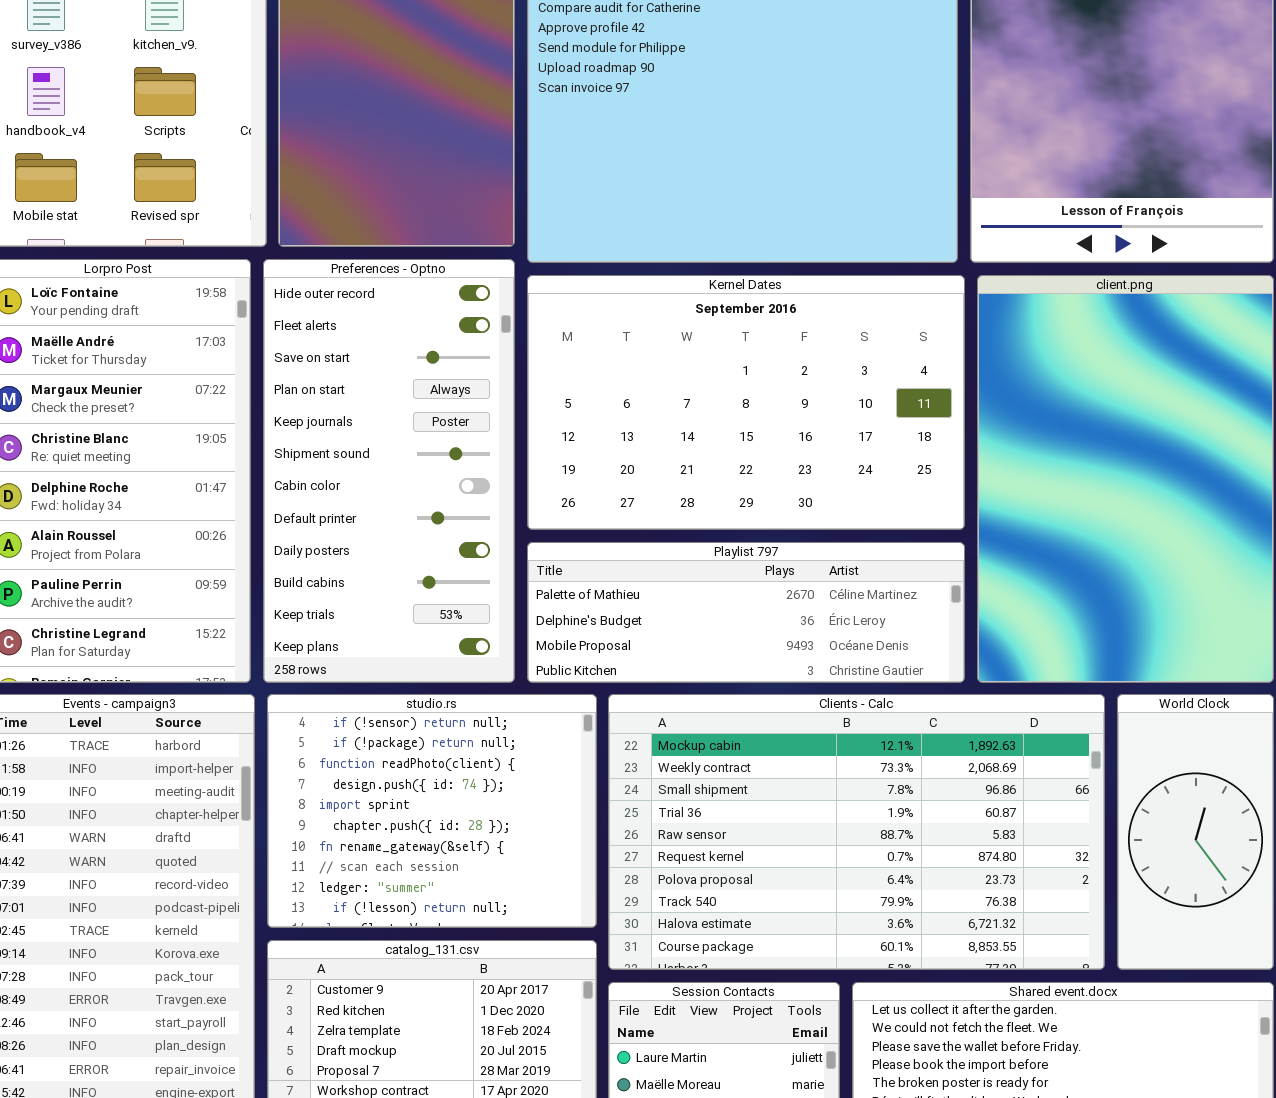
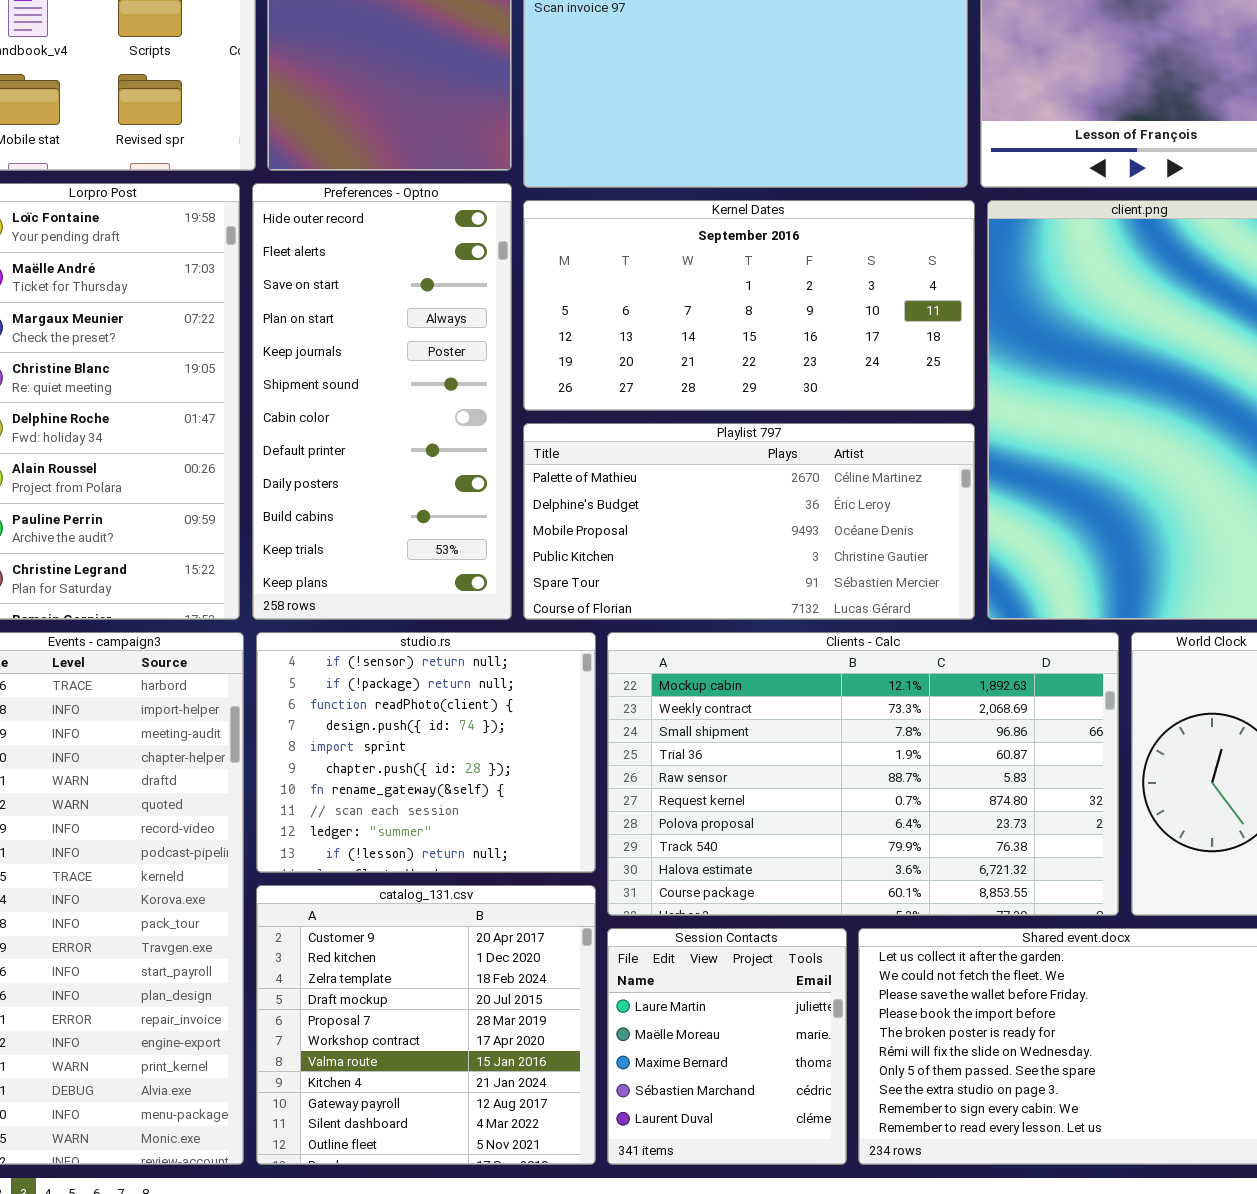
Kernel Dates: [527,275,965,530] -> [523,200,975,411], resized
Playlist 797: [527,542,965,683] -> [523,423,975,620], resized

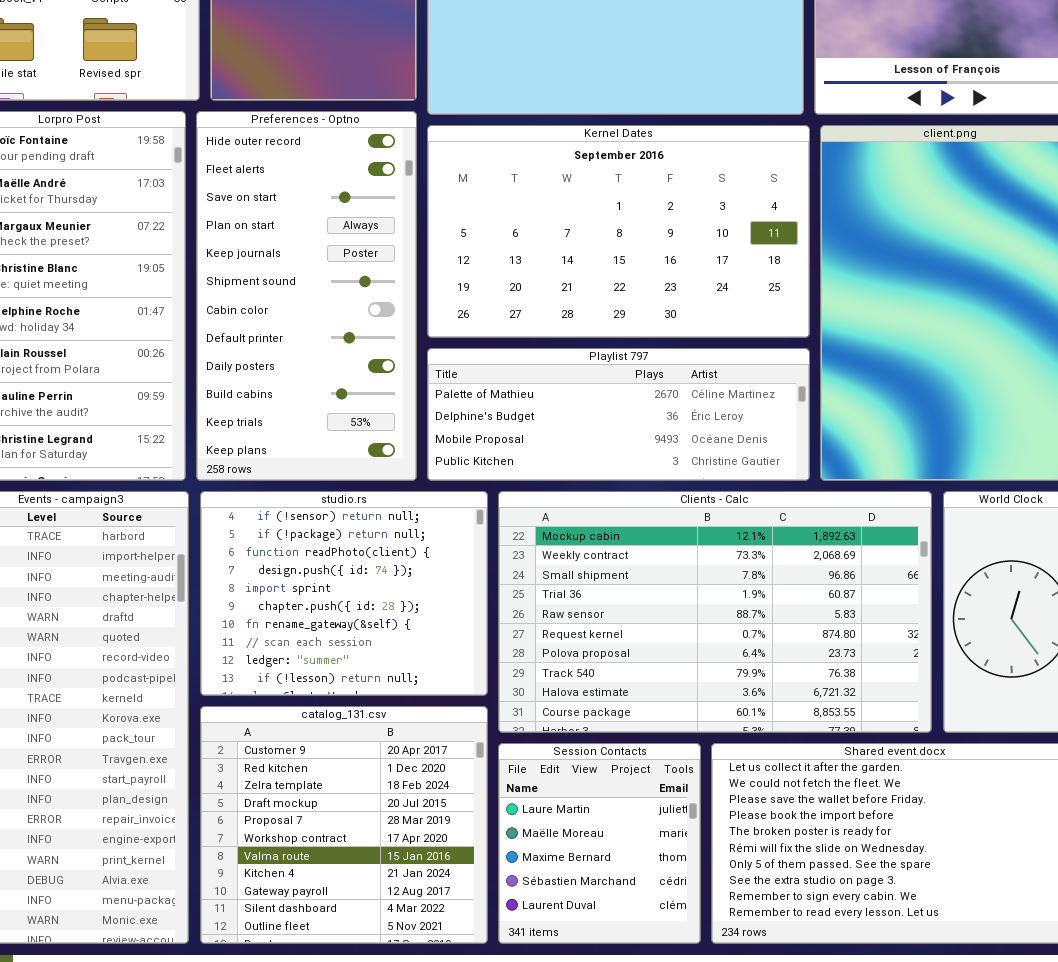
Kernel Dates: [523,200,975,411] -> [427,125,810,338], resized
Playlist 797: [523,423,975,620] -> [427,348,810,481], resized

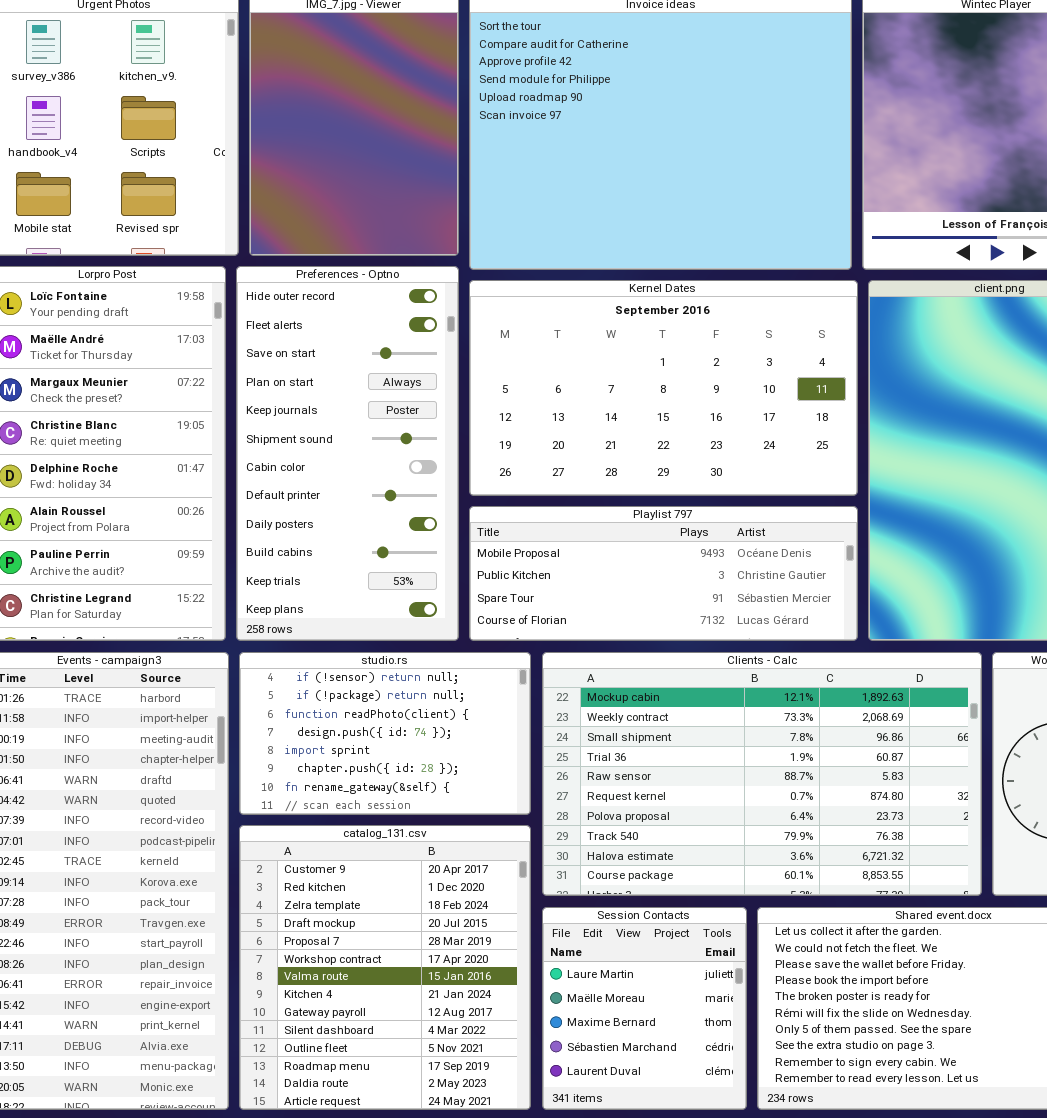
Playlist 797: [427,348,810,481] -> [469,506,858,641], scrolled down 2 rows
studio.rs: [200,491,488,696] -> [239,652,531,815], resized
catalog_131.csv: [200,706,488,944] -> [239,825,531,1110], resized

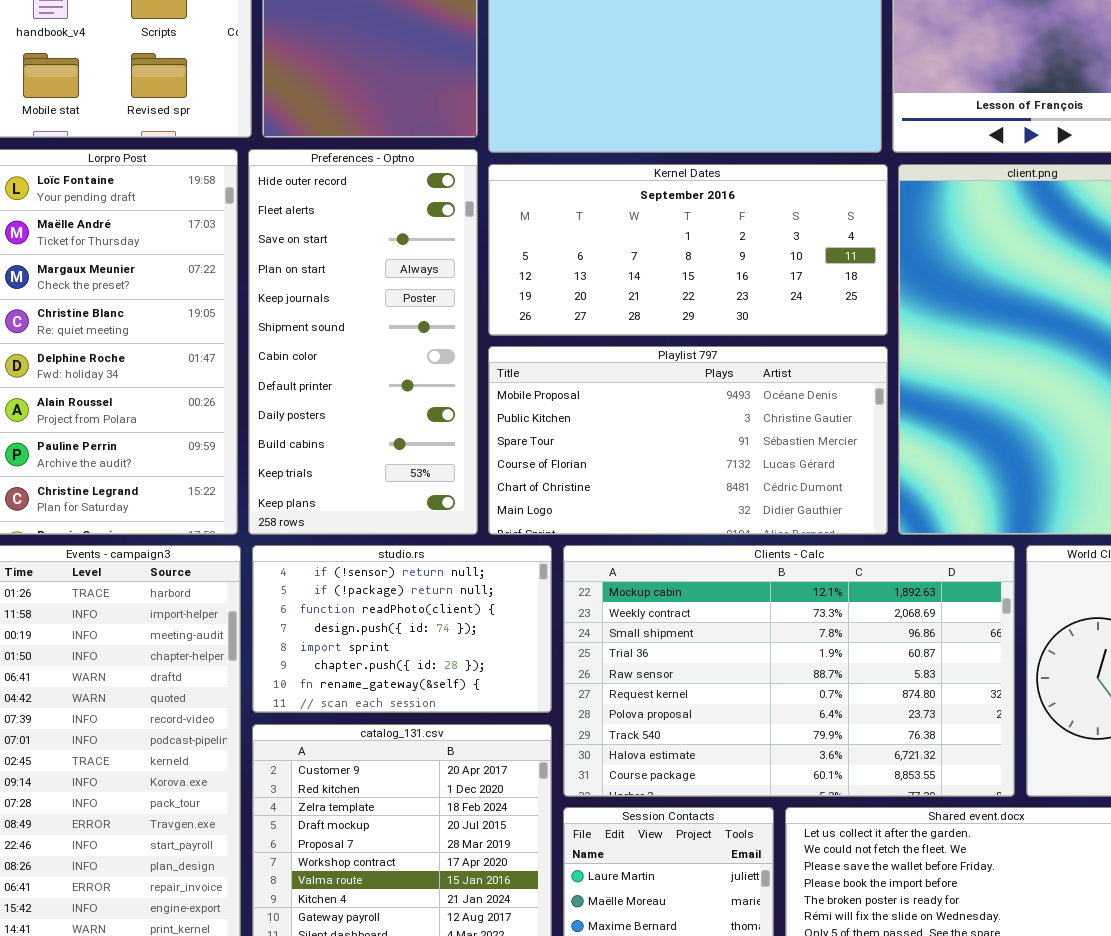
Kernel Dates: [469,280,858,496] -> [488,164,888,336], resized
Playlist 797: [469,506,858,641] -> [488,346,888,535], resized

